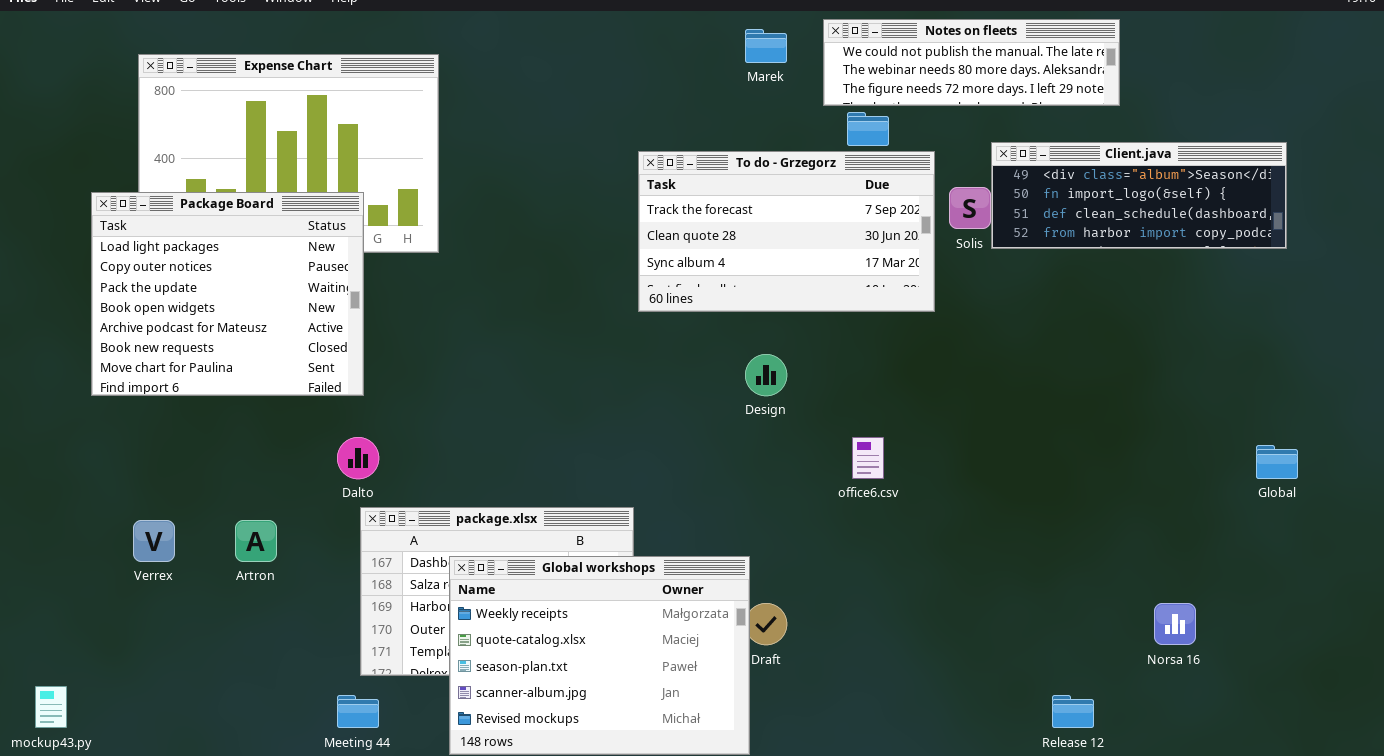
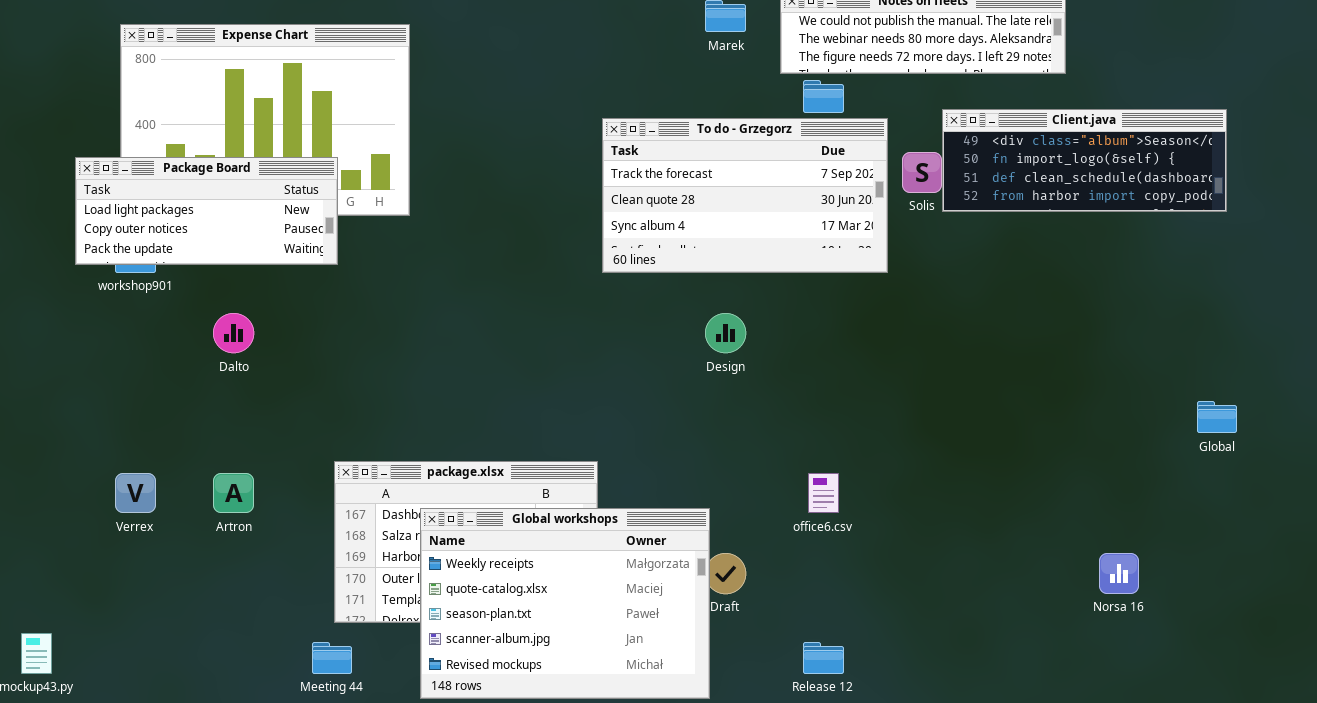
Package Board: [91,192,364,396] -> [75,157,338,265], resized
Dalto: [337,437,379,479] -> [213,313,254,353], moved
office6.csv: [852,437,884,479] -> [808,473,839,513], moved
Release 12: [1052,695,1094,728] -> [803,642,844,674], moved

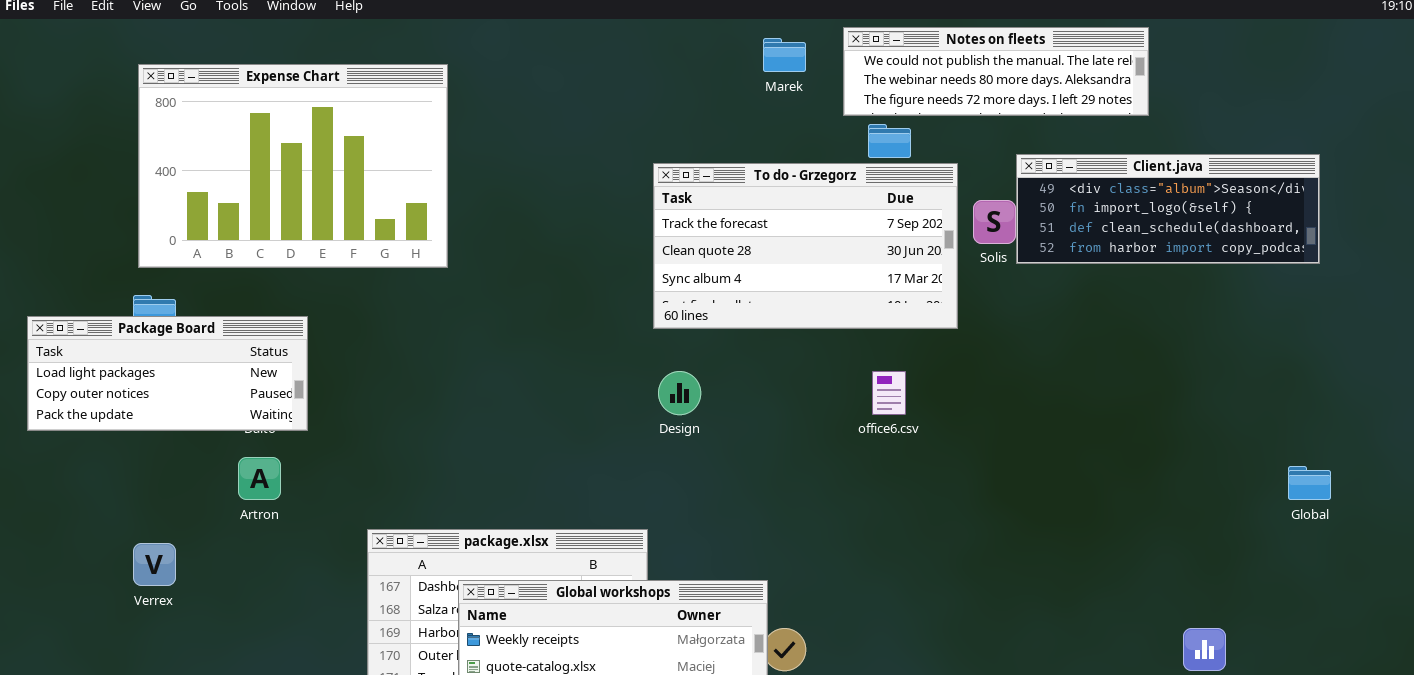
Package Board: [75,157,338,265] -> [27,316,308,431], moved
Design: [705,313,746,353] -> [658,371,701,415], moved
Artron: [213,473,254,513] -> [238,457,281,500], moved
office6.csv: [808,473,839,513] -> [872,371,906,415], moved

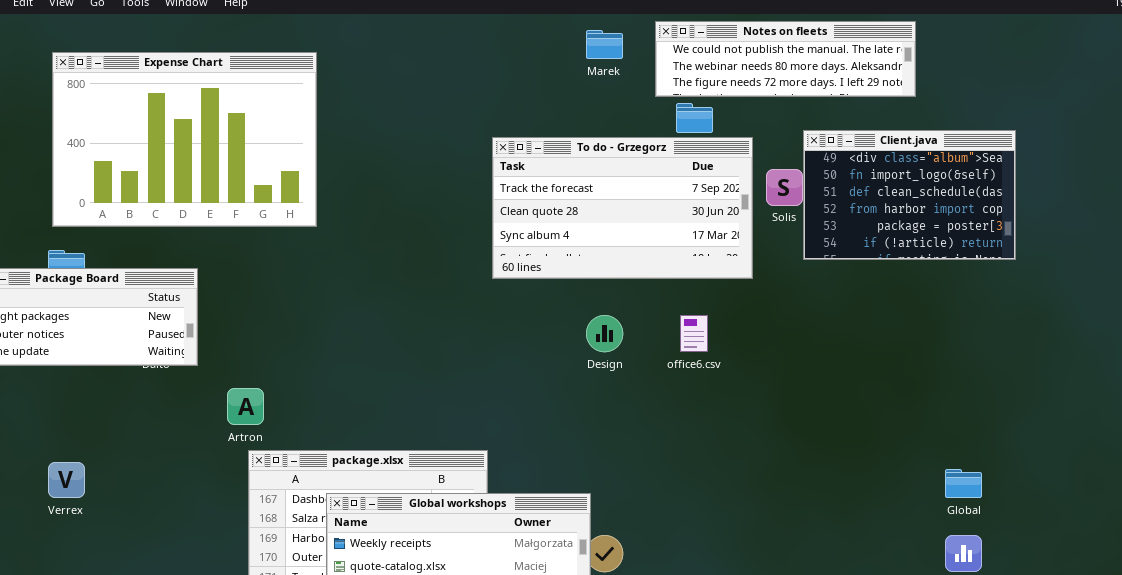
Client.java: [1016,154,1320,264] -> [803,130,1016,260], resized
Design: [658,371,701,415] -> [586,315,623,352], moved
Artron: [238,457,281,500] -> [227,388,264,425], moved
Global: [1288,466,1331,500] -> [945,469,982,498], moved

